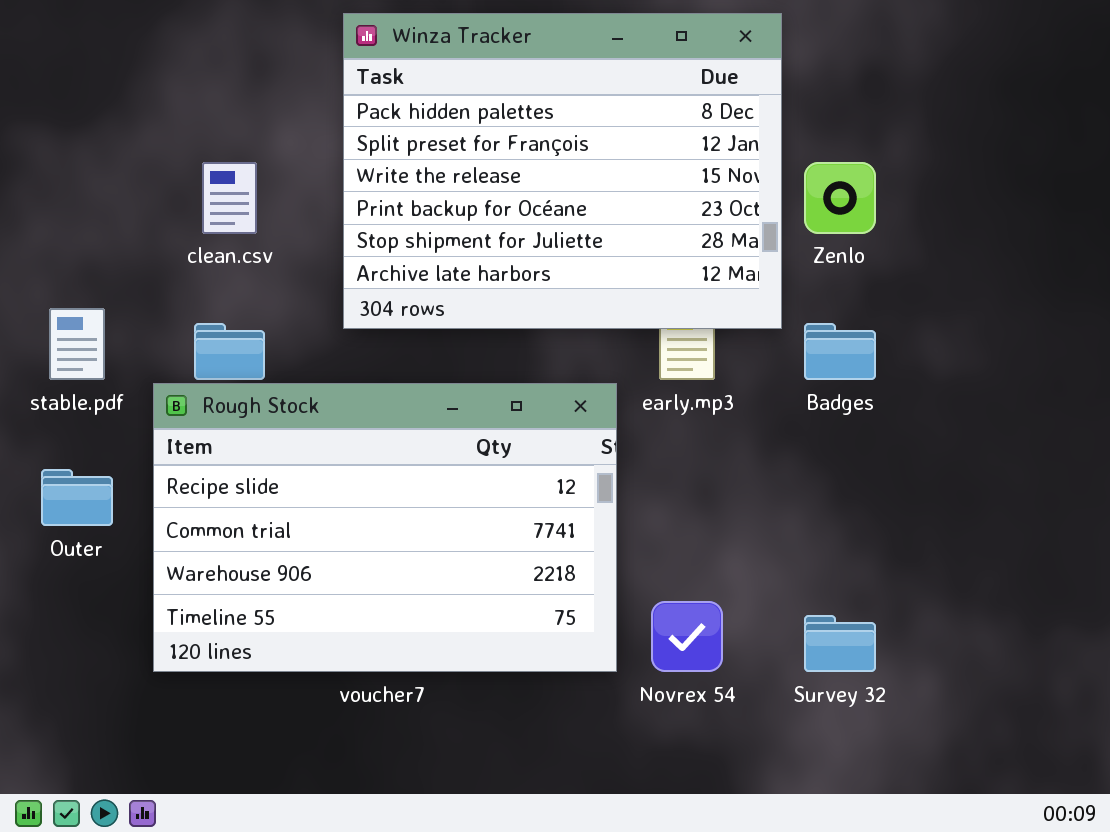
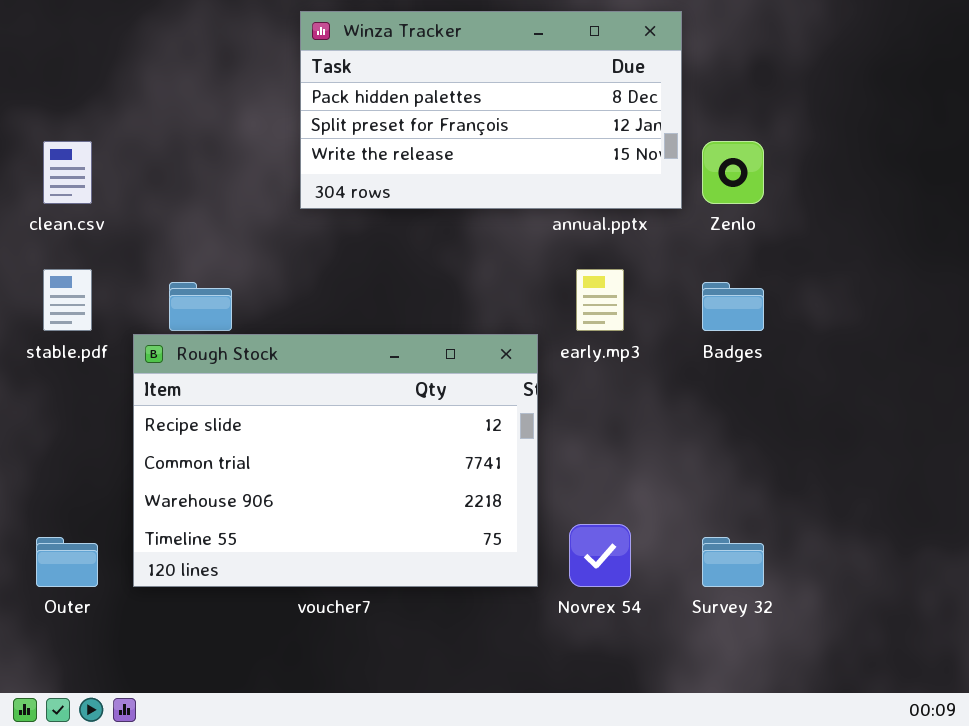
Winza Tracker: [343,13,782,329] -> [300,11,682,209], resized
clean.csv: [202,162,257,234] -> [43,141,92,204], moved
Outer: [41,469,113,526] -> [36,537,98,587], moved

